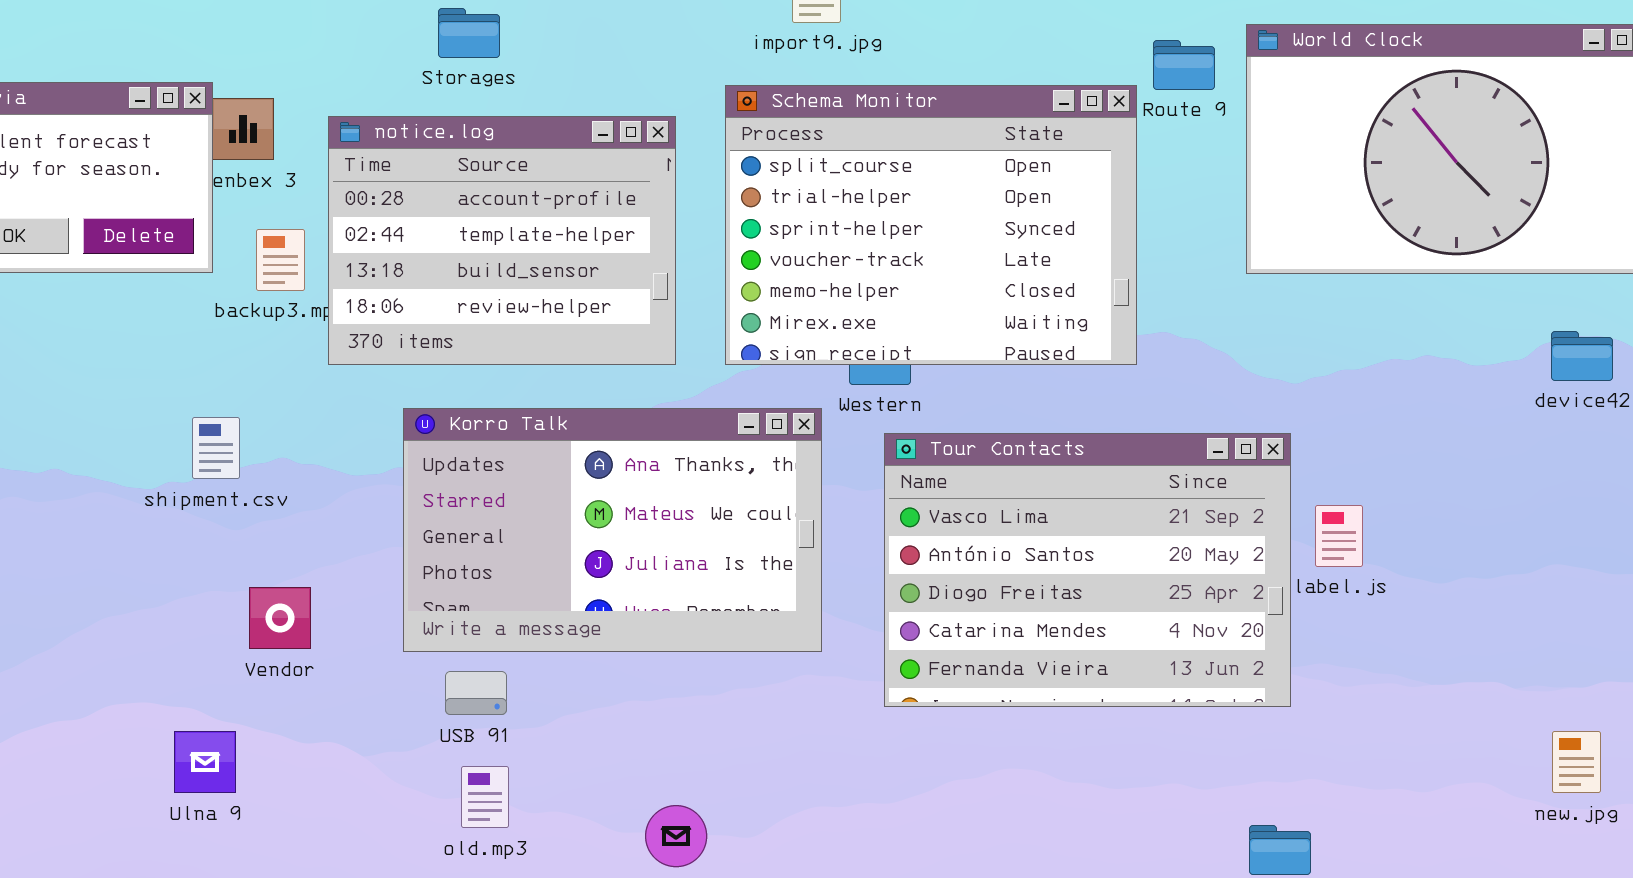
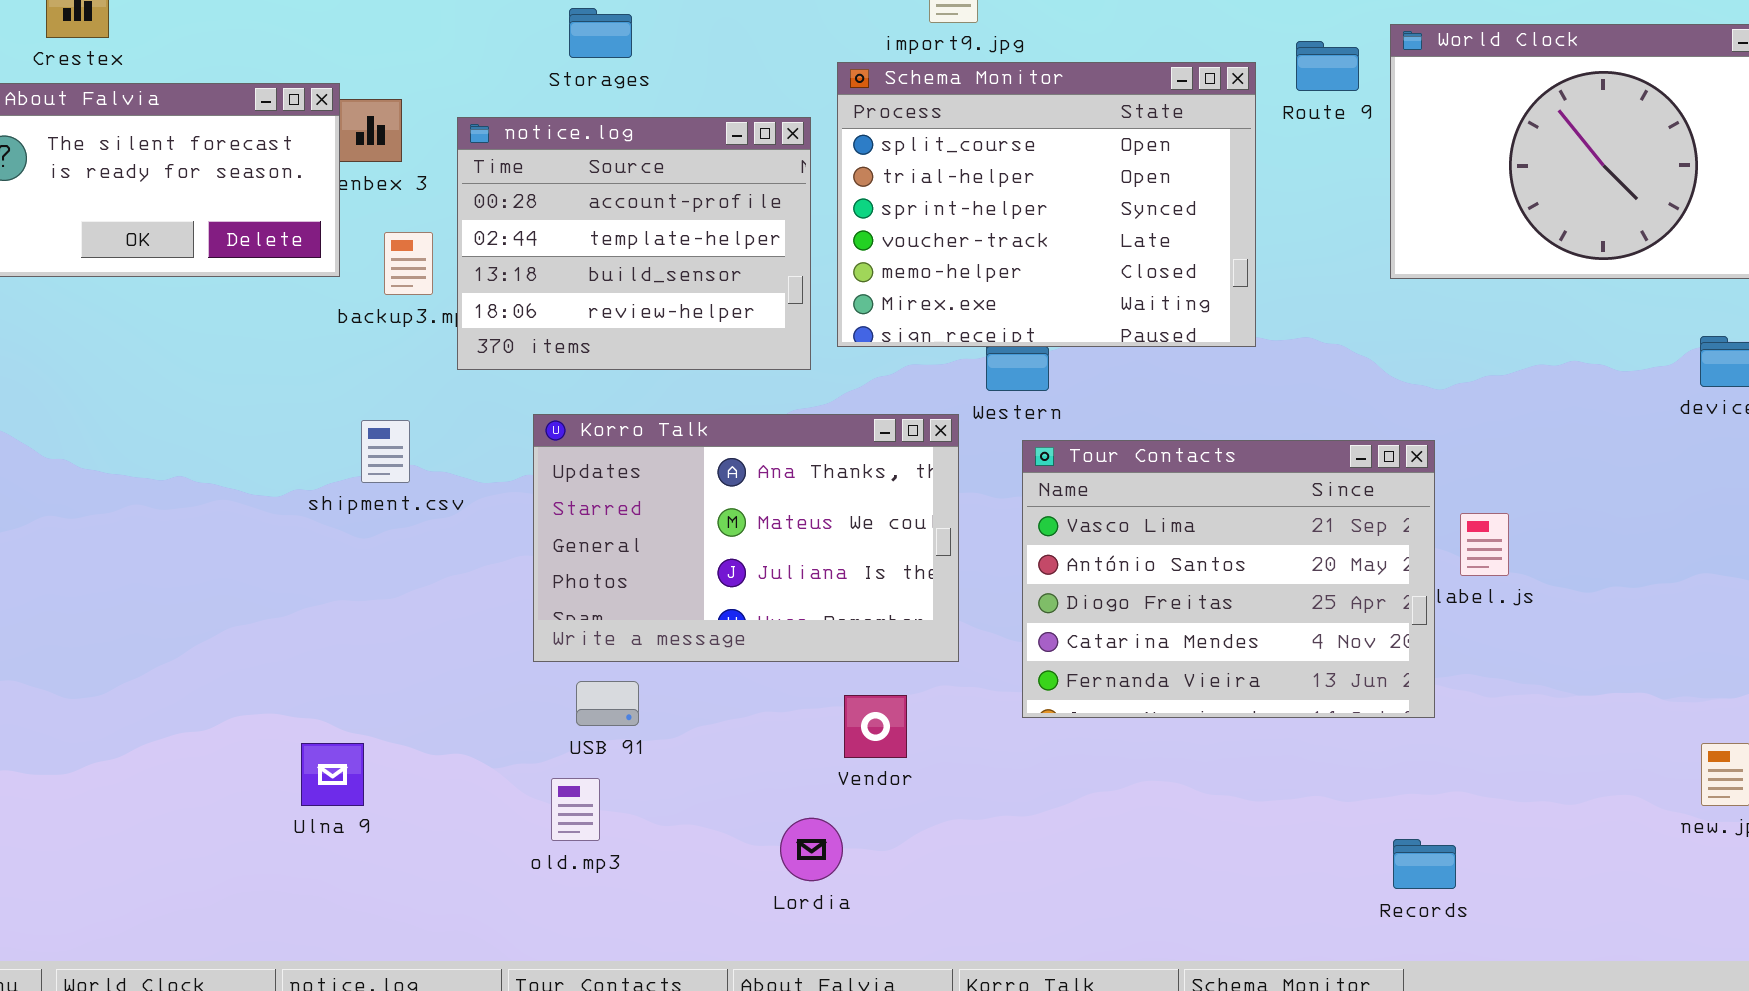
Schema Monitor: [725,85,1137,365] -> [837,62,1256,347], moved
shipment.csv: [192,417,240,479] -> [361,420,410,483], moved
Vendor: [249,587,311,649] -> [844,695,907,758], moved
old.mp3: [461,766,509,828] -> [551,778,600,841], moved

